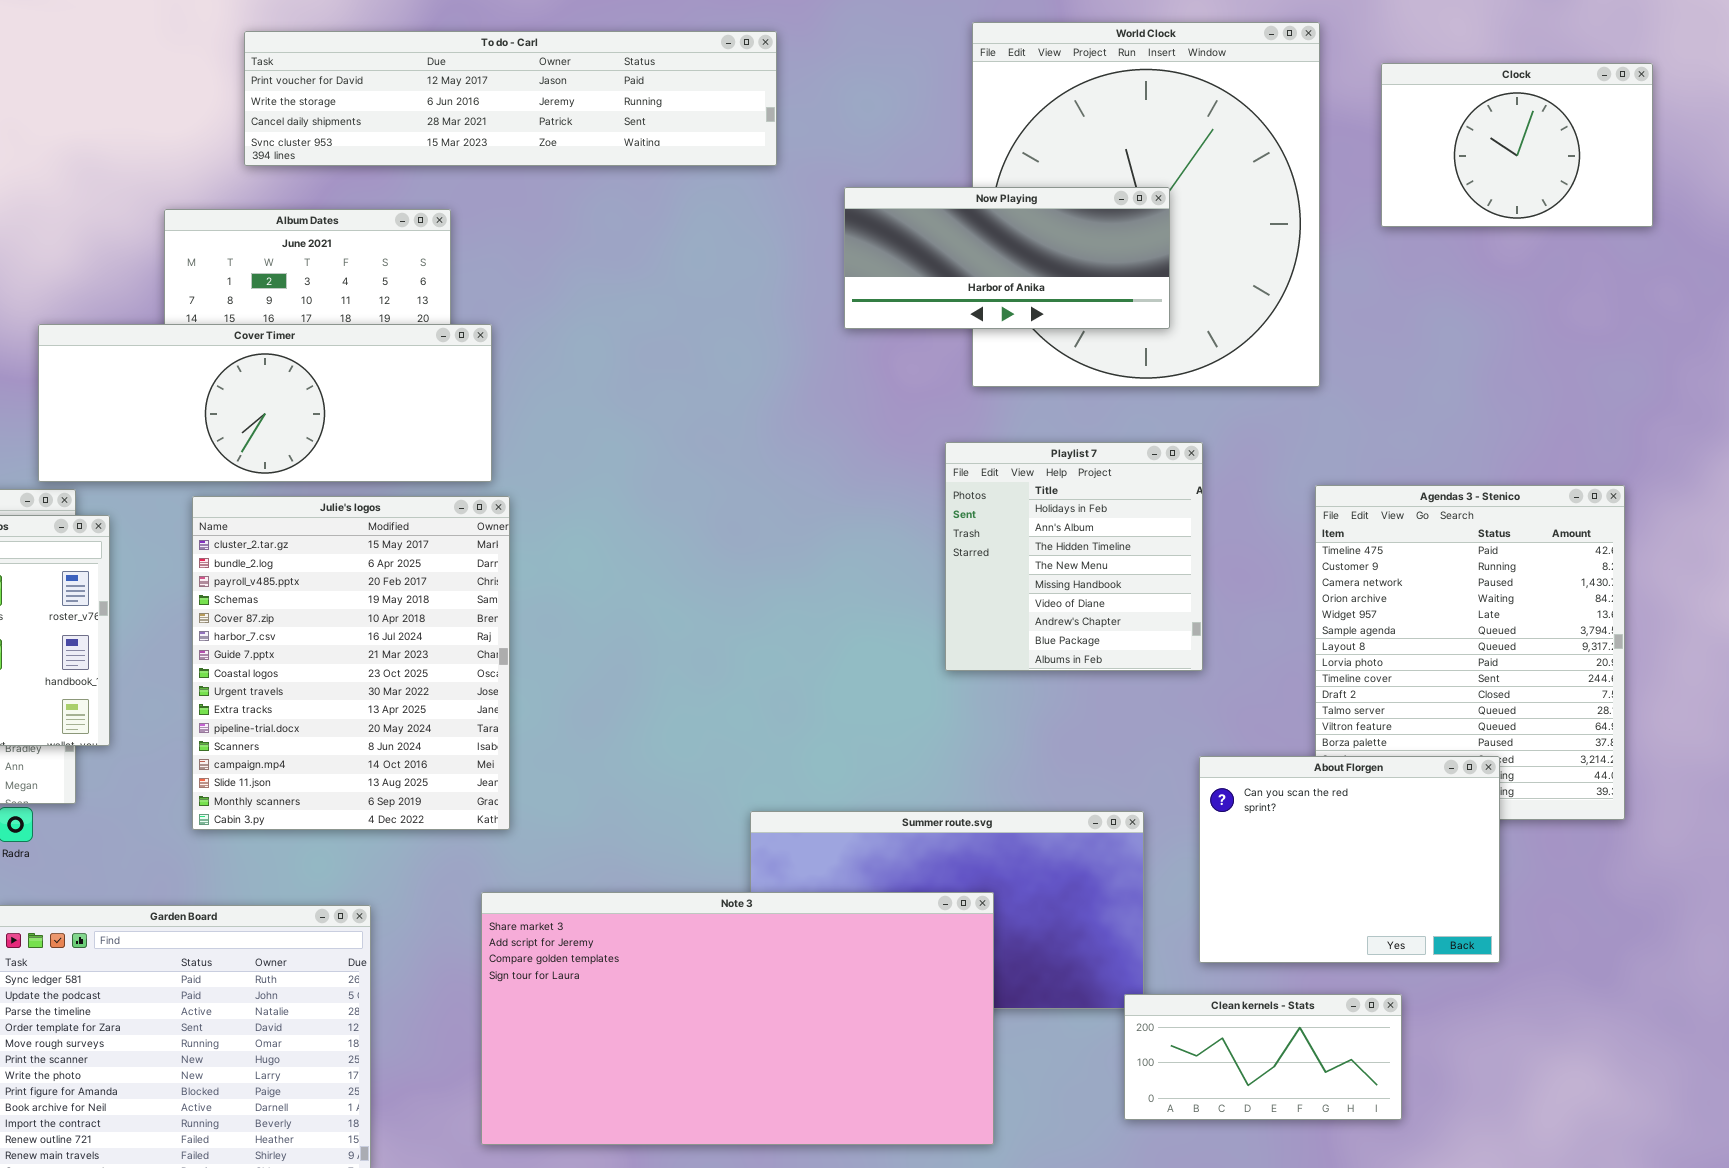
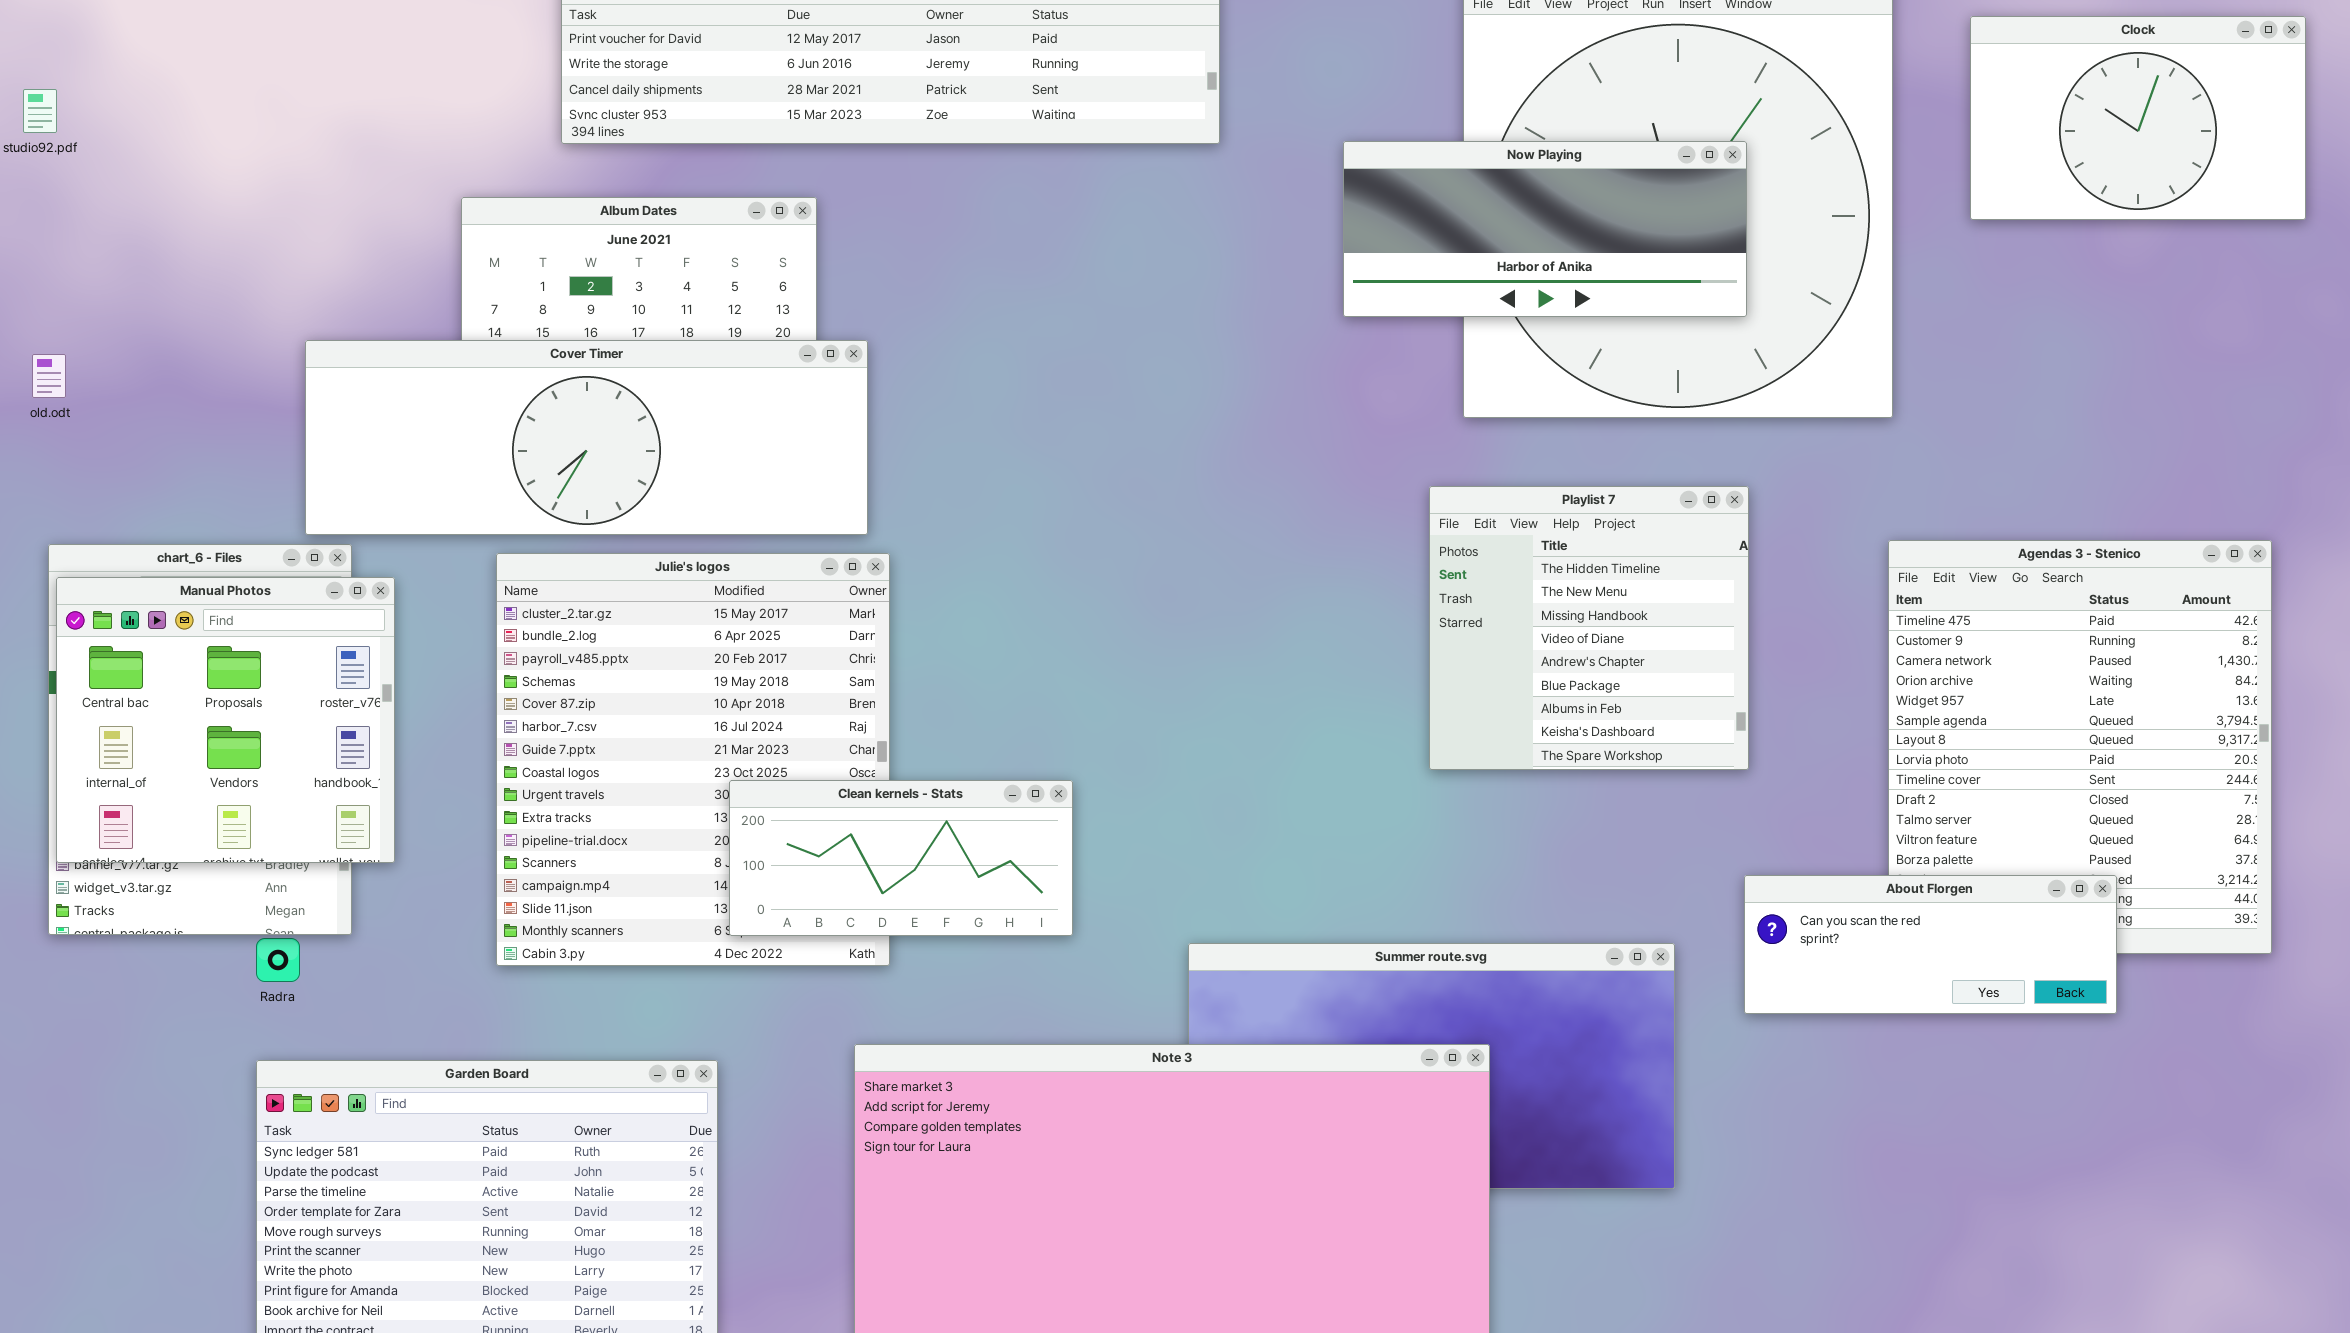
Now Playing: [844,187,1170,329] -> [1343,141,1747,317], moved
Playlist 7: [945,442,1203,671] -> [1429,486,1749,770], scrolled down 2 rows
About Florgen: [1199,756,1500,963] -> [1744,875,2117,1014], resized
Clean kernels - Stats: [1124,994,1402,1120] -> [729,780,1073,936], moved

